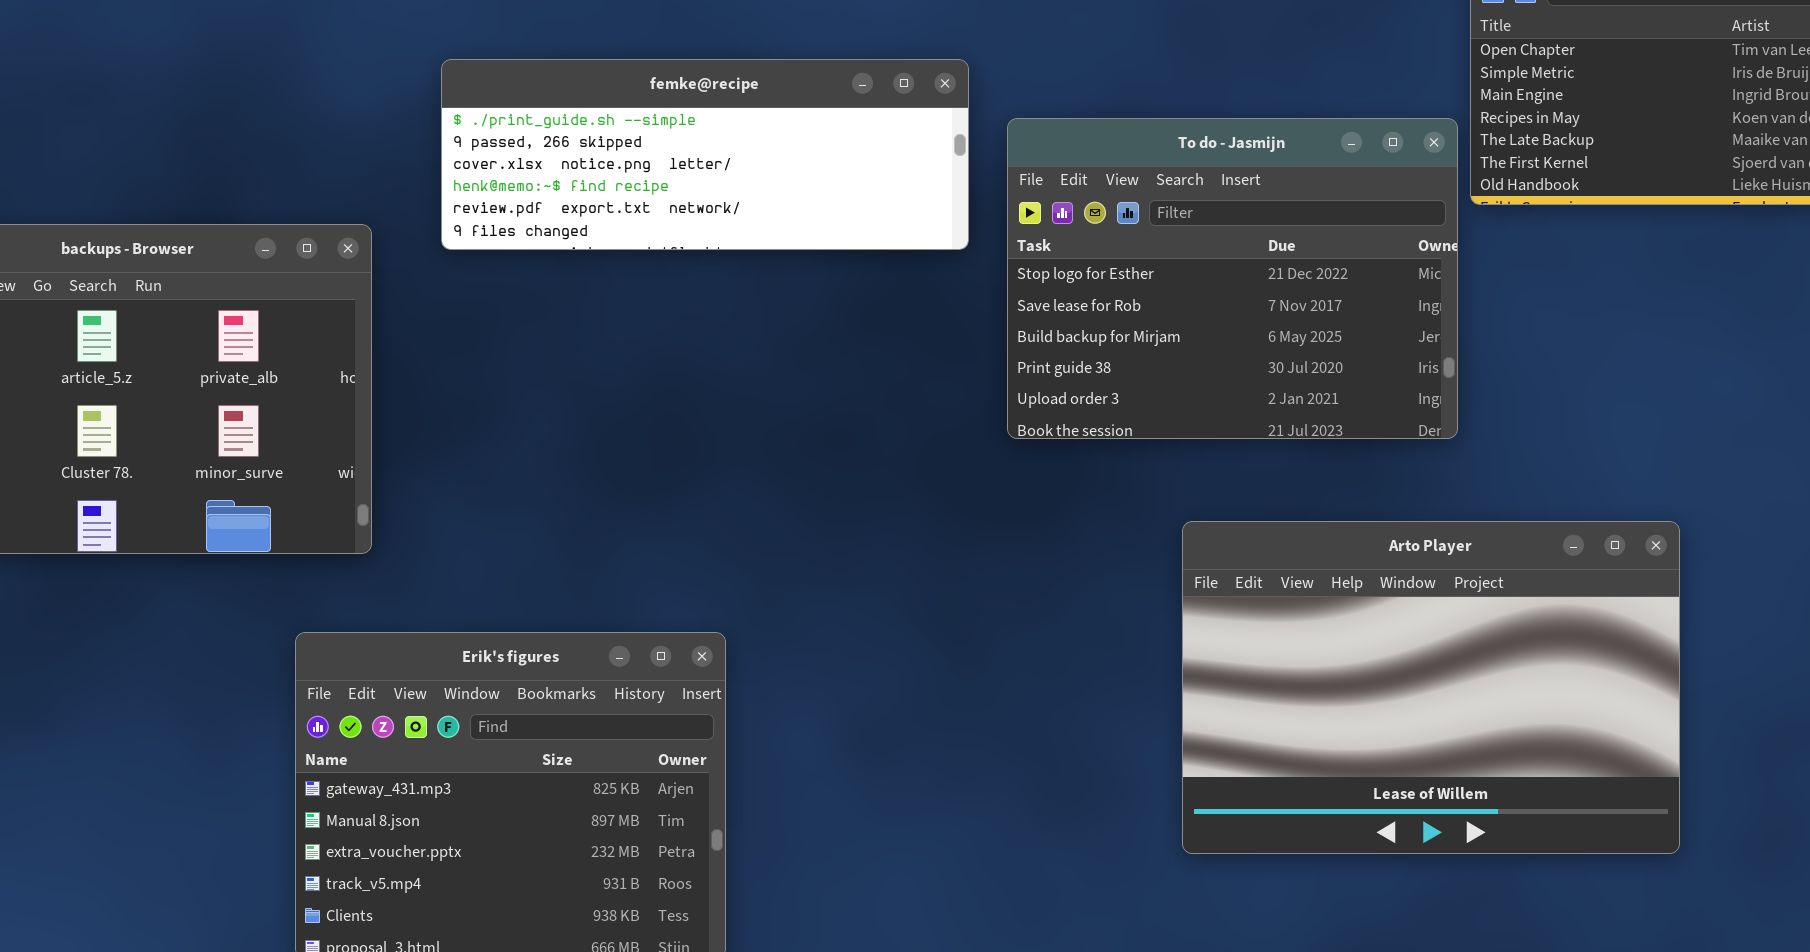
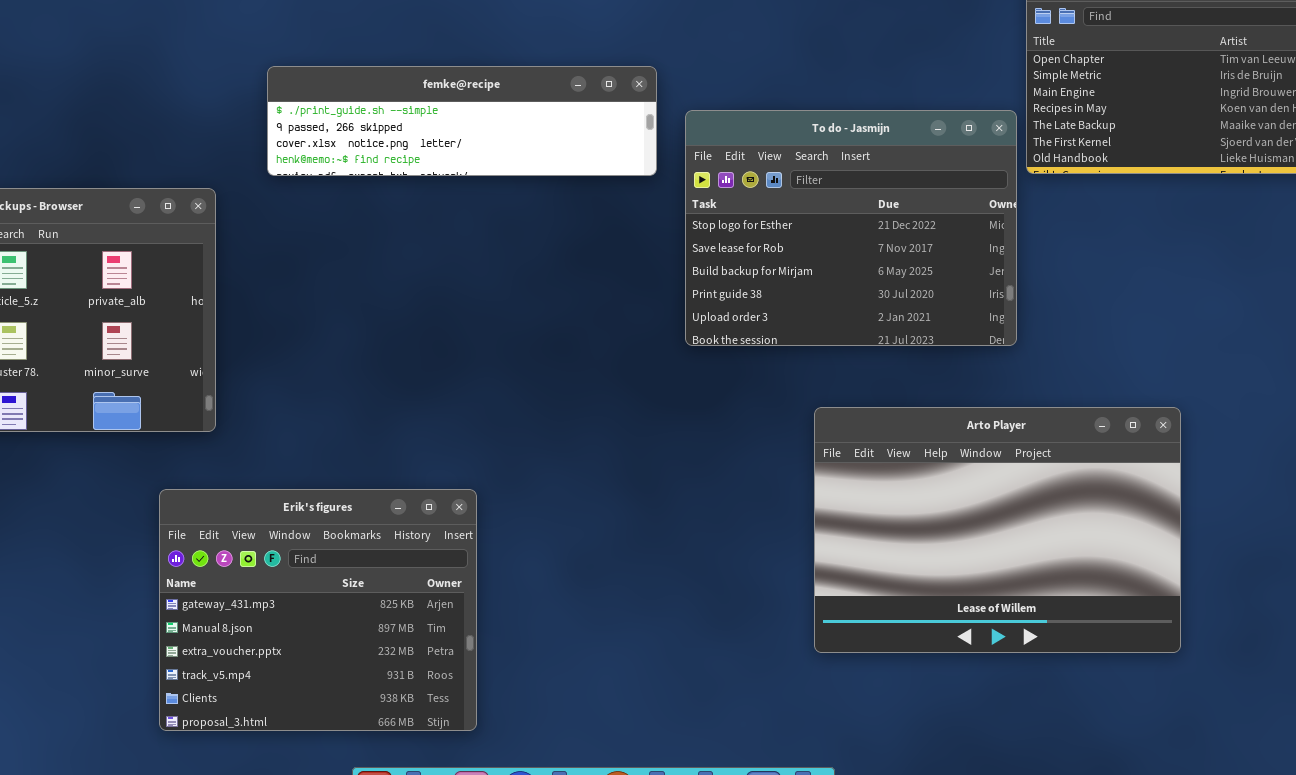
femke@recipe: [441,59,969,250] -> [267,66,657,176], resized

